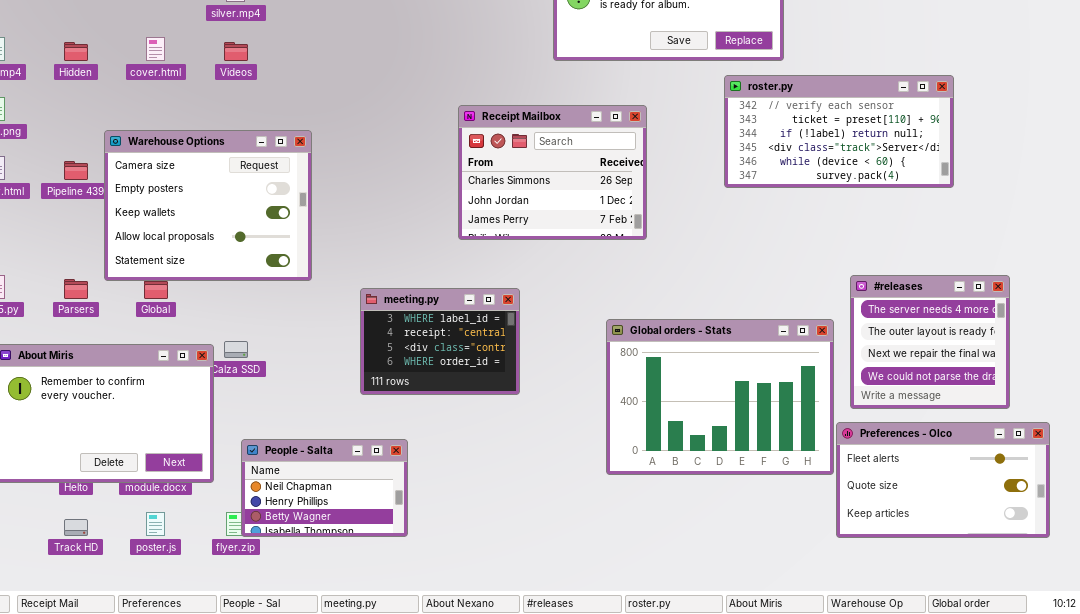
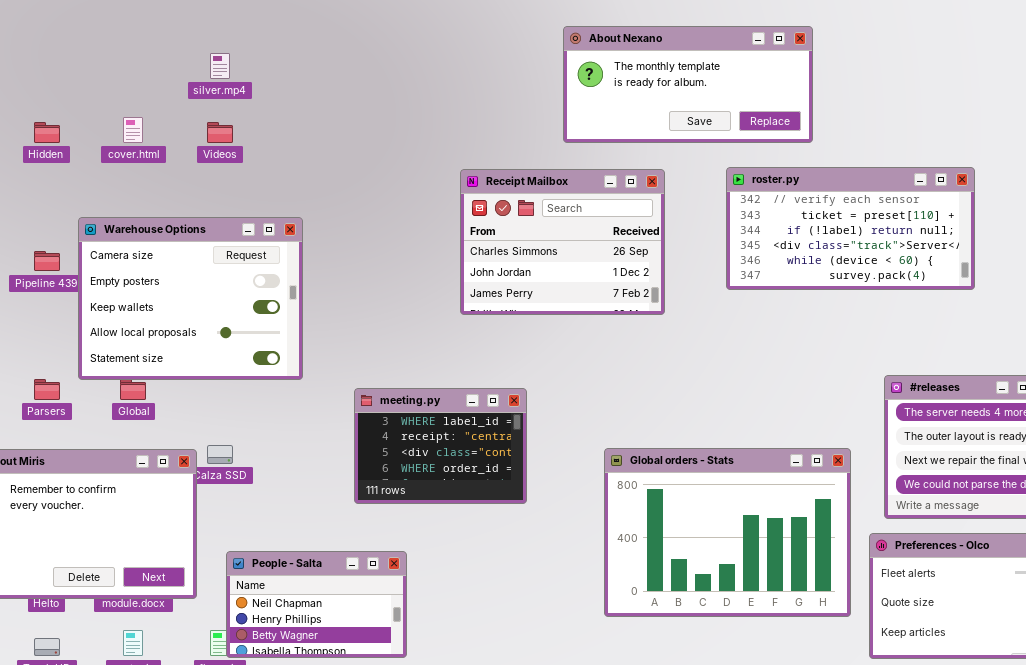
roster.py: [724,75,954,188] -> [726,167,975,290], moved
Receipt Mailbox: [458,105,647,240] -> [460,169,665,315], moved
Global orders - Stats: [606,319,834,475] -> [604,448,851,617], moved

